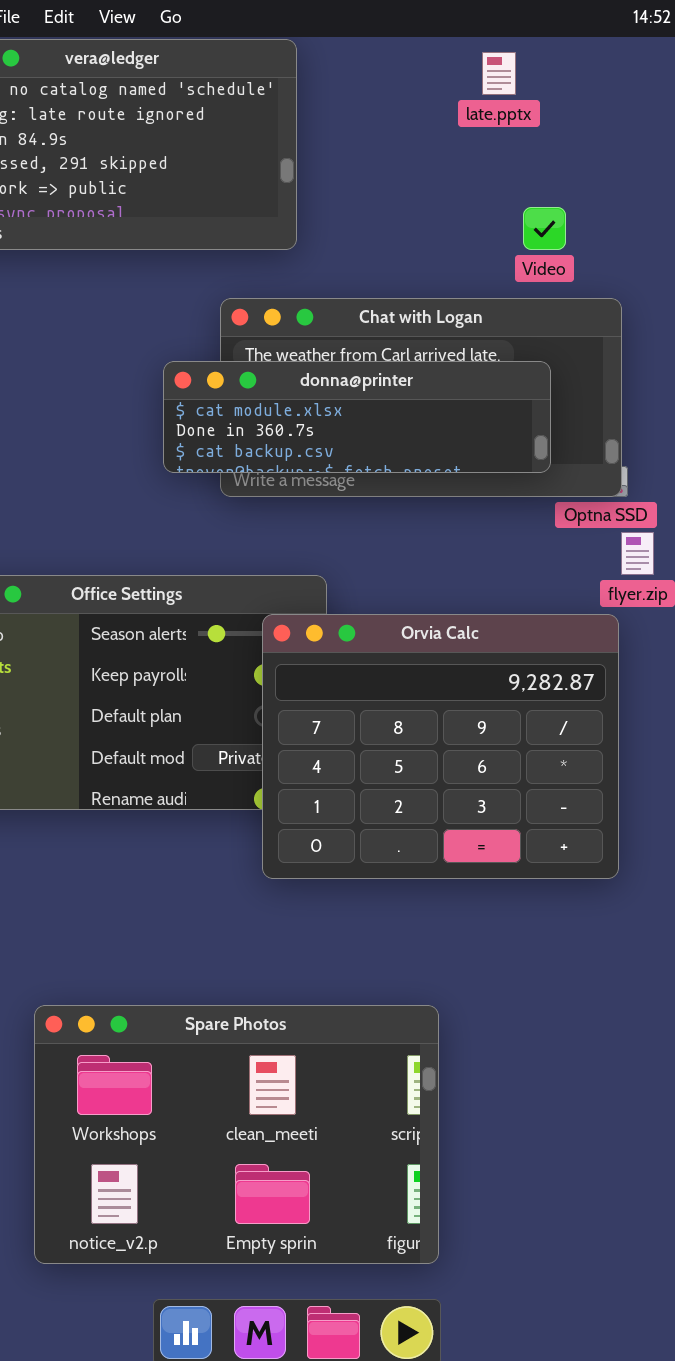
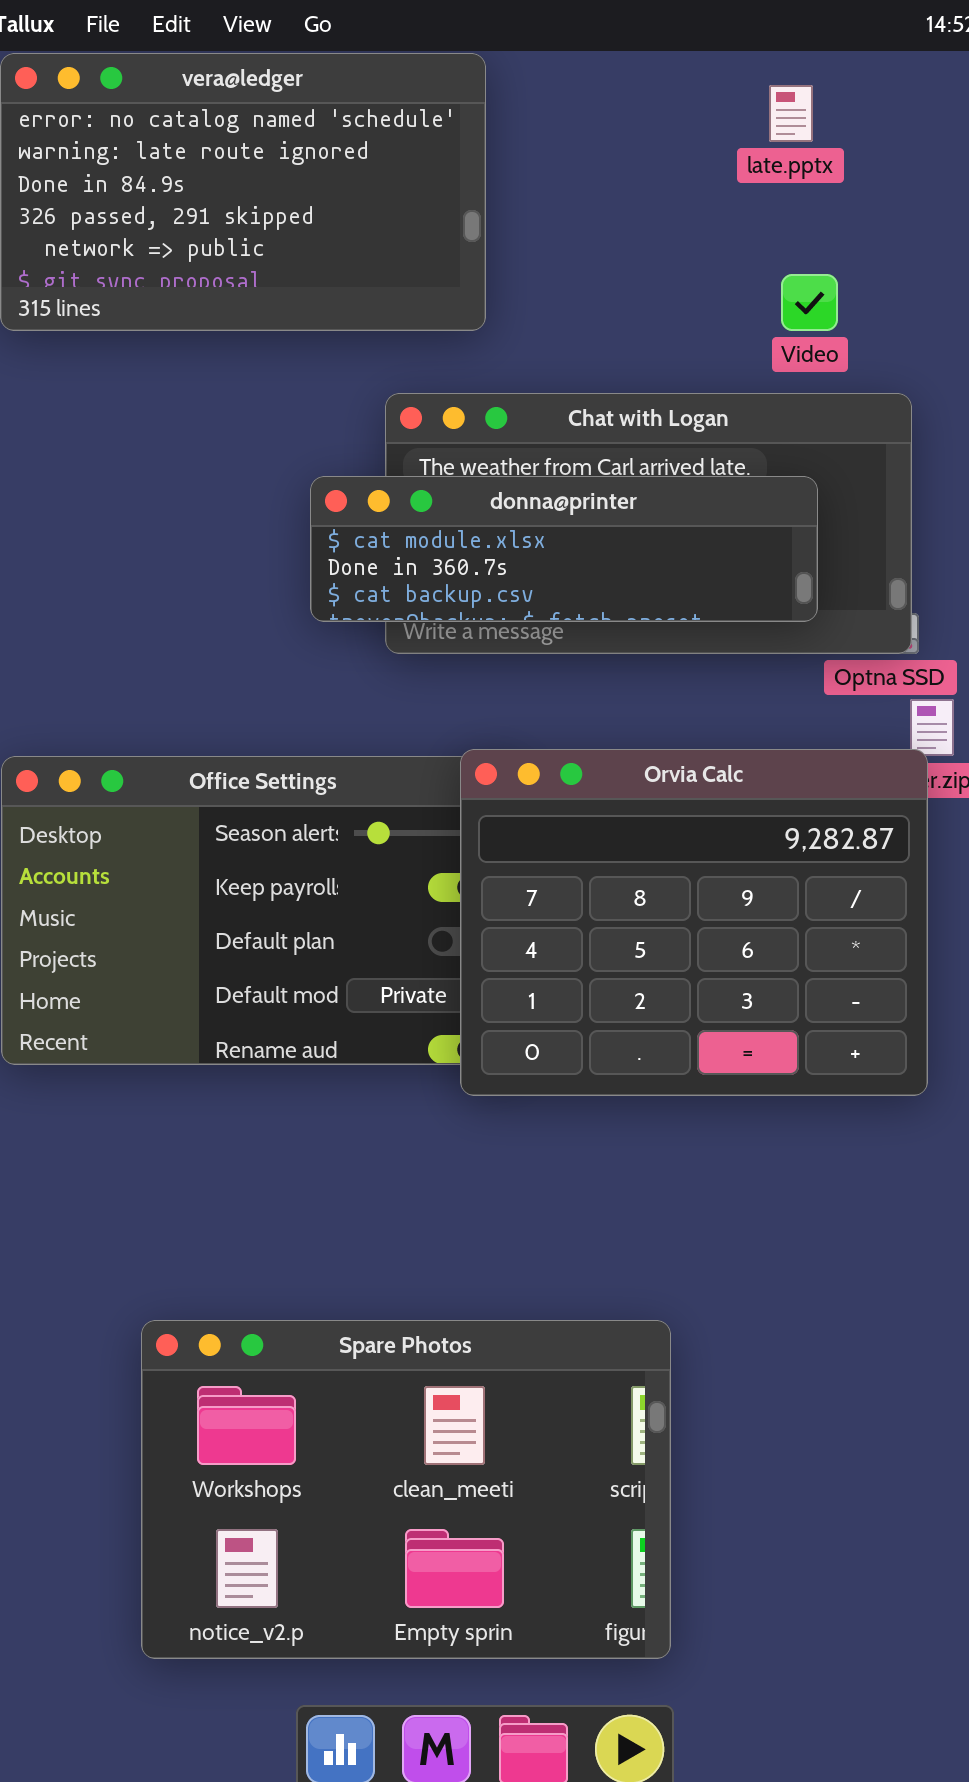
late.pptx: [482,52,516,95] -> [769,85,813,142], moved
Orvia Calc: [262,614,619,879] -> [460,749,928,1096], moved

